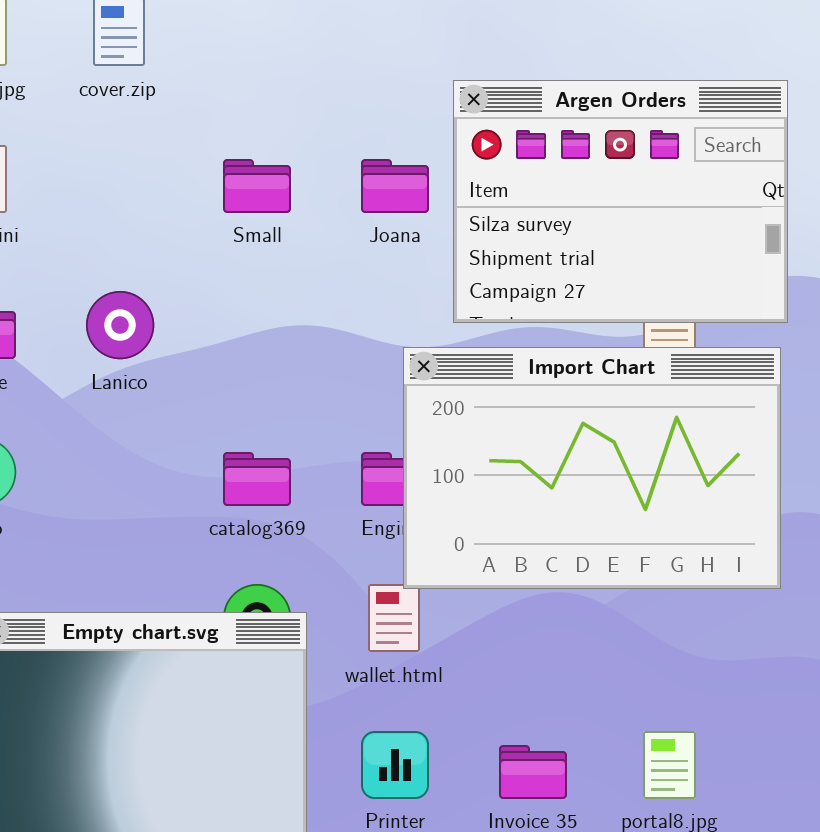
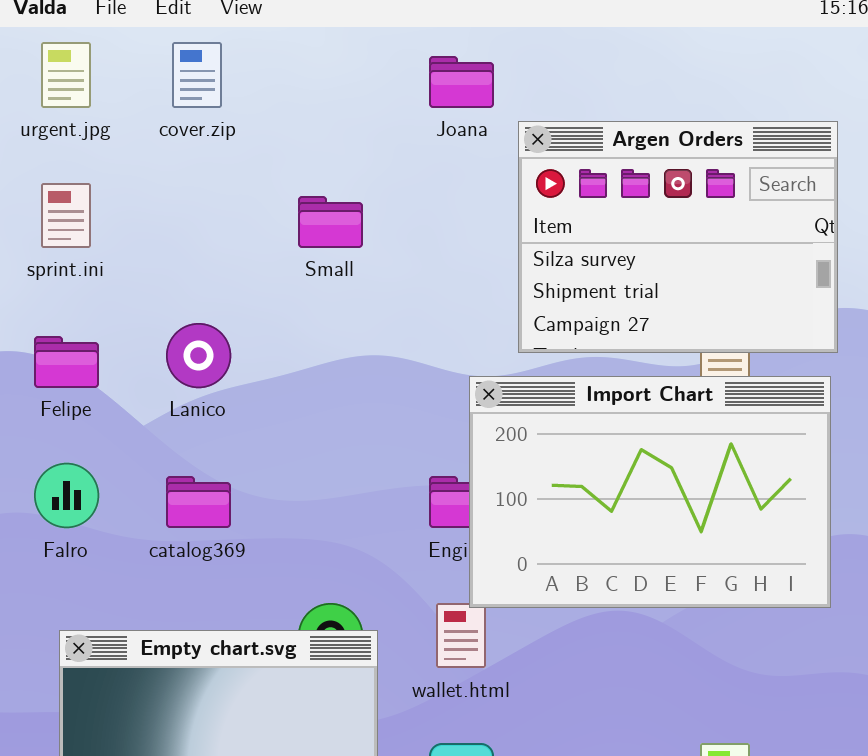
Joana: [361,159,429,213] -> [429,56,494,108], moved
catalog369: [223,452,291,506] -> [166,476,231,528], moved

